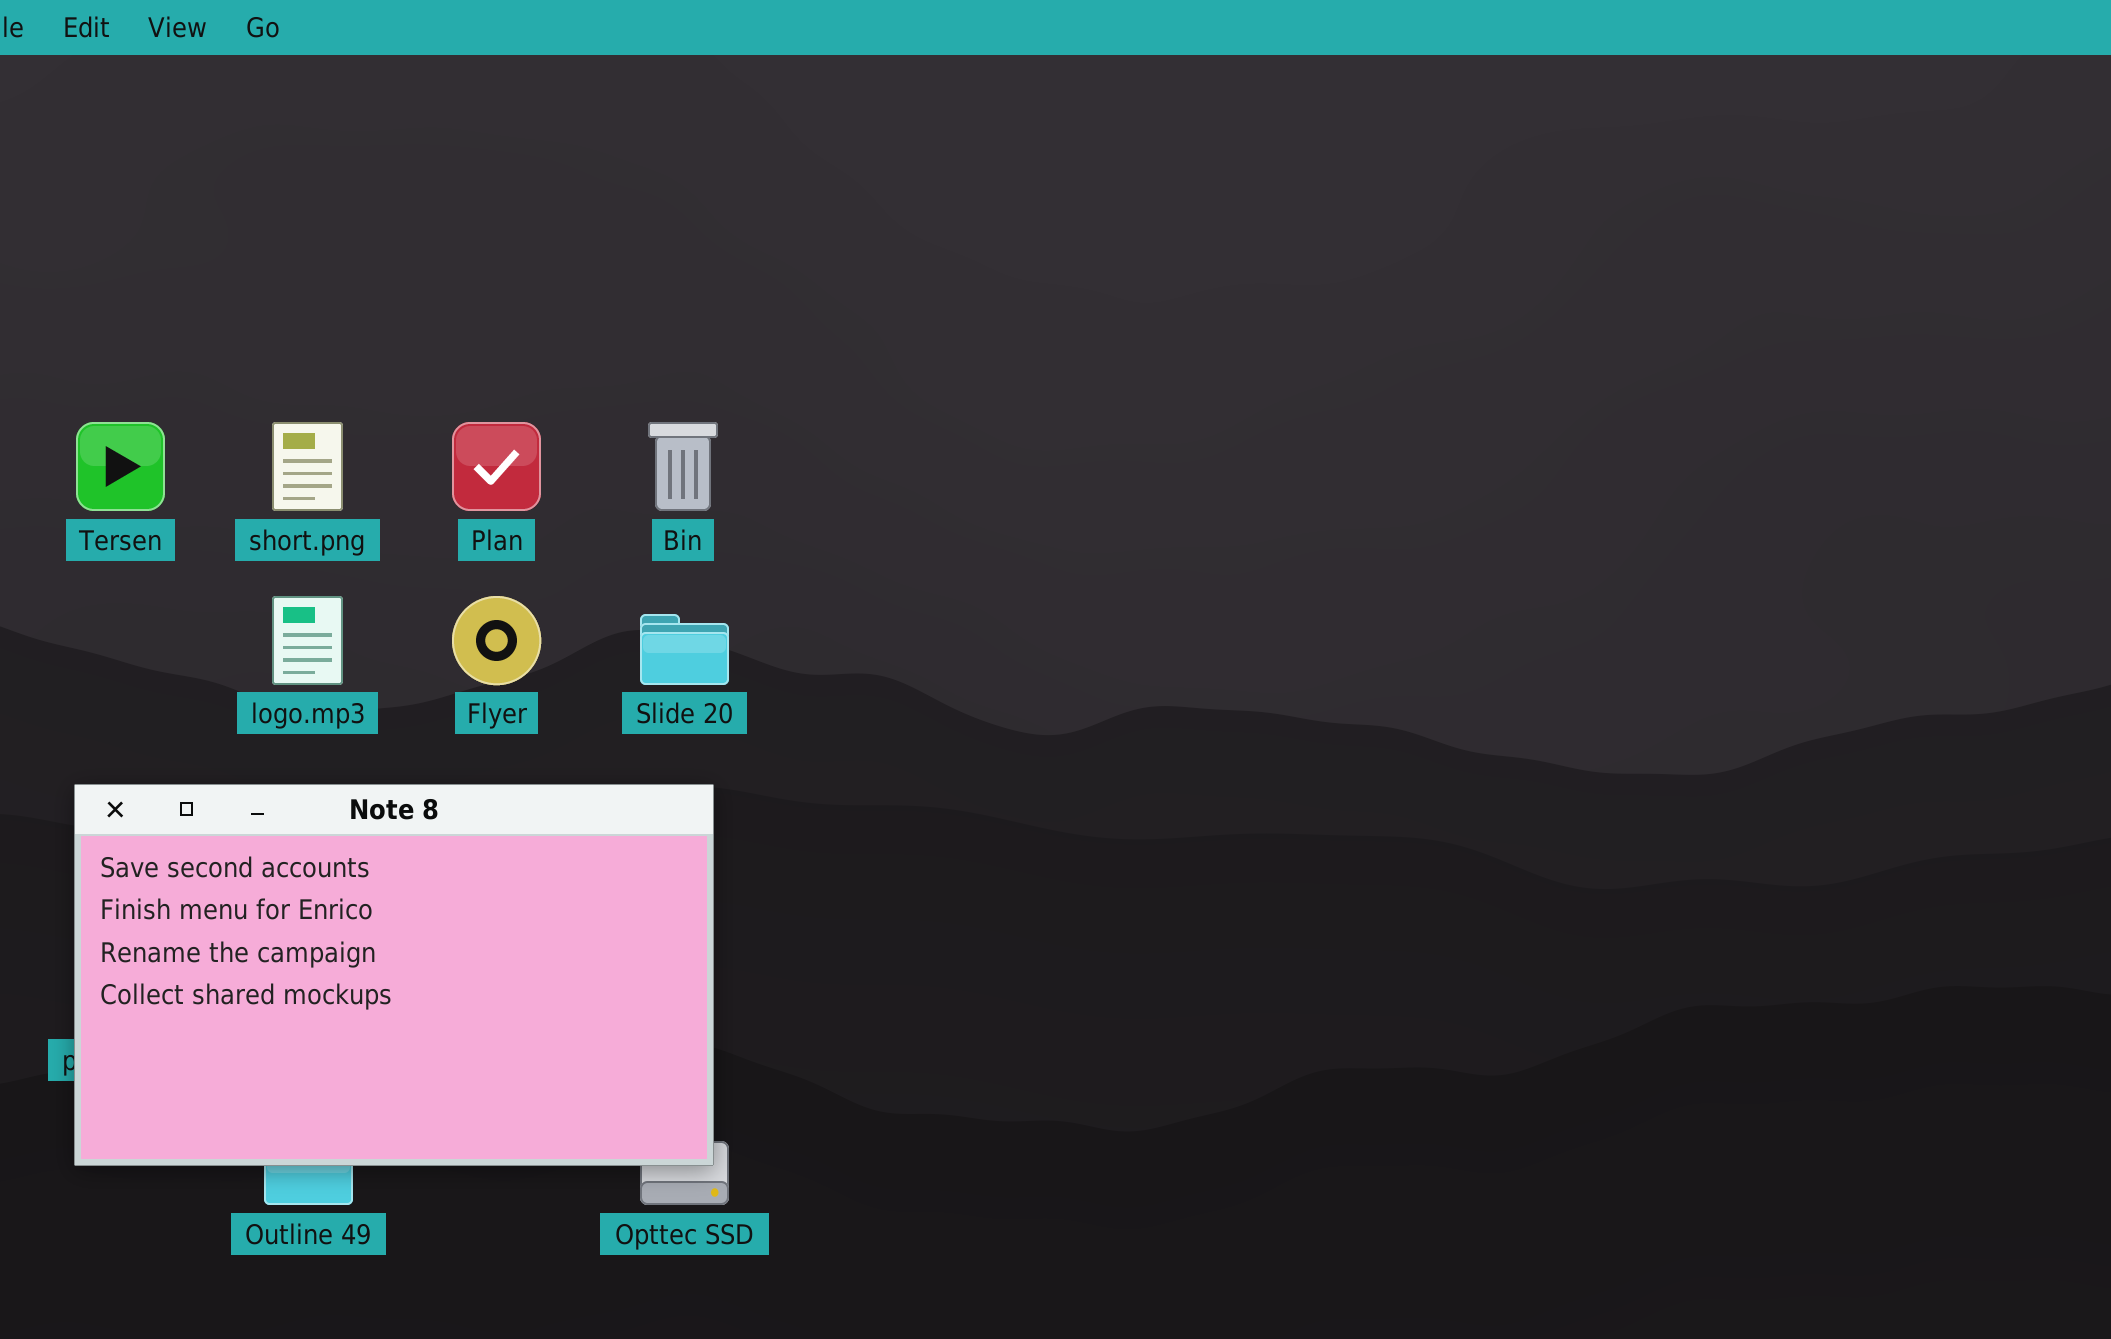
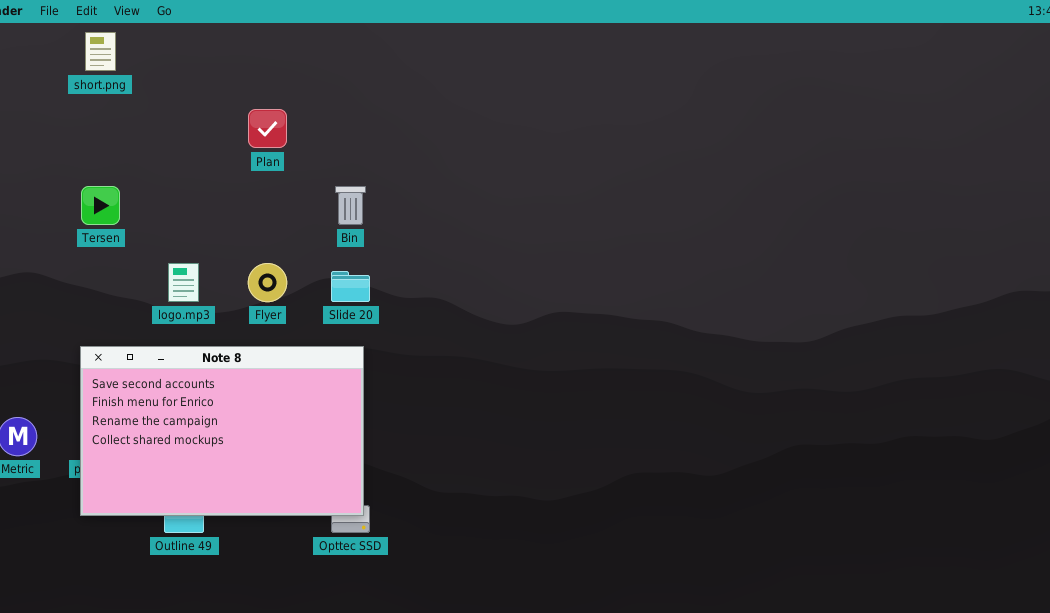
short.png: [272,422,343,511] -> [85,32,116,71], moved
Plan: [452,422,541,511] -> [248,109,287,148], moved

